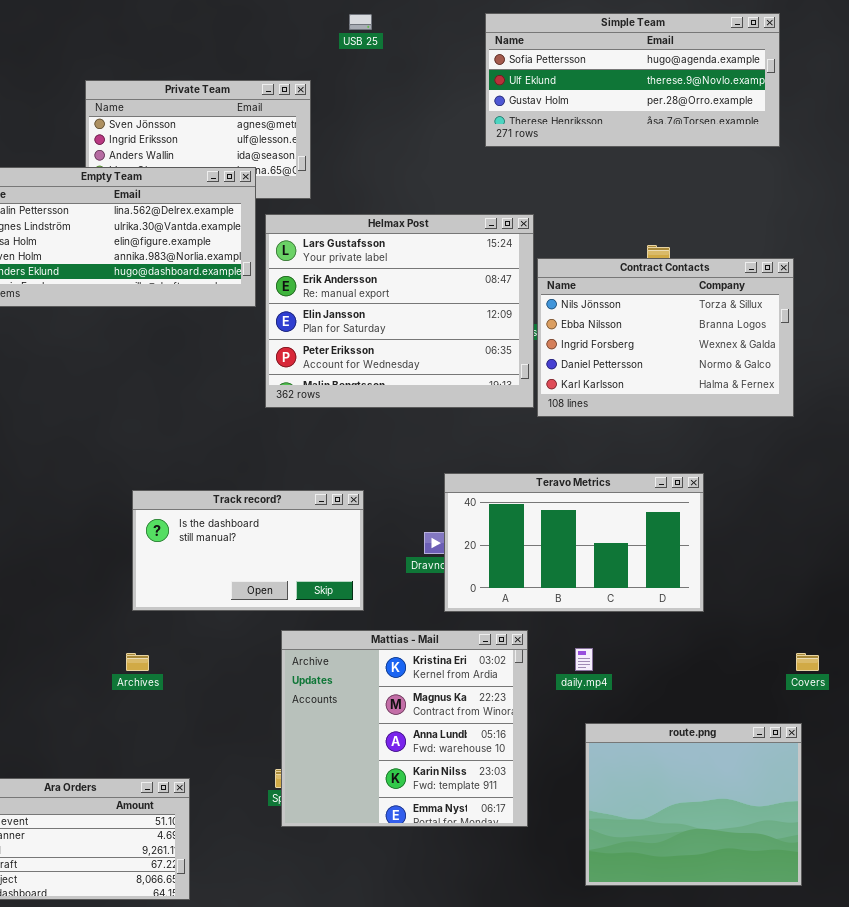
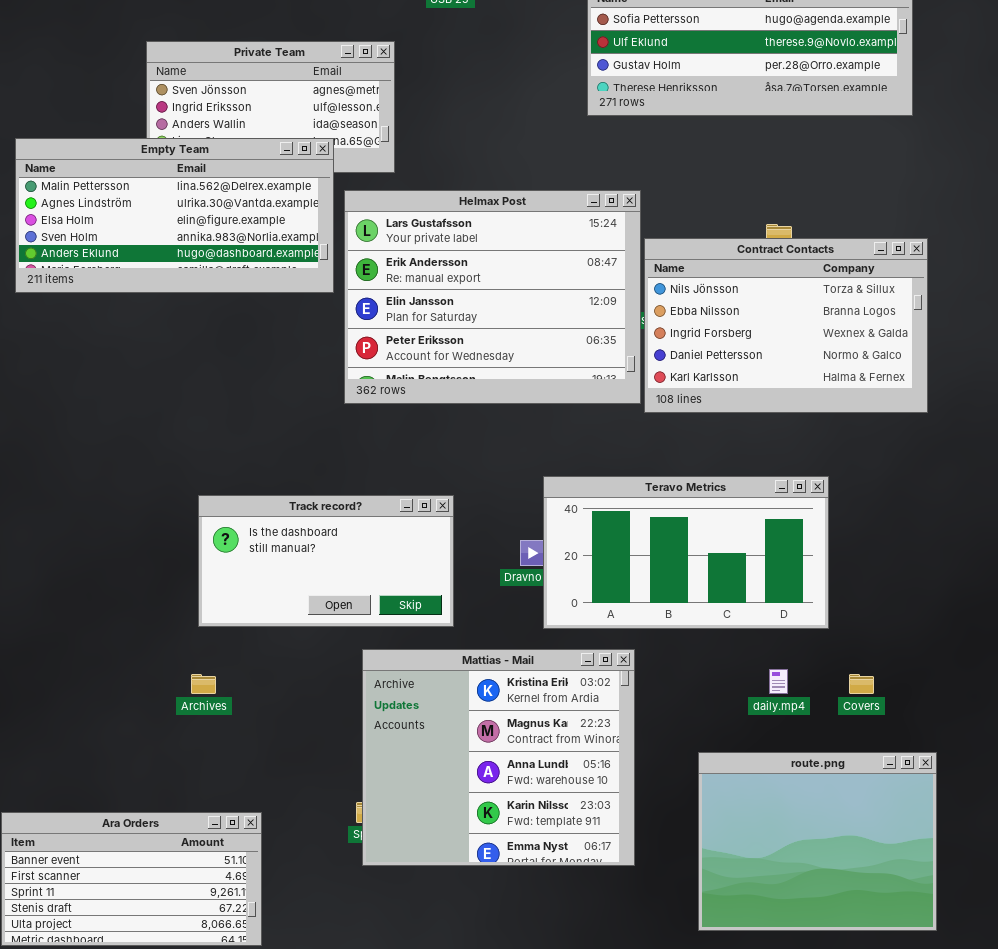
daily.mp4: [575,648,593,671] -> [769,669,788,694], moved
Covers: [796,653,819,671] -> [849,674,874,694], moved

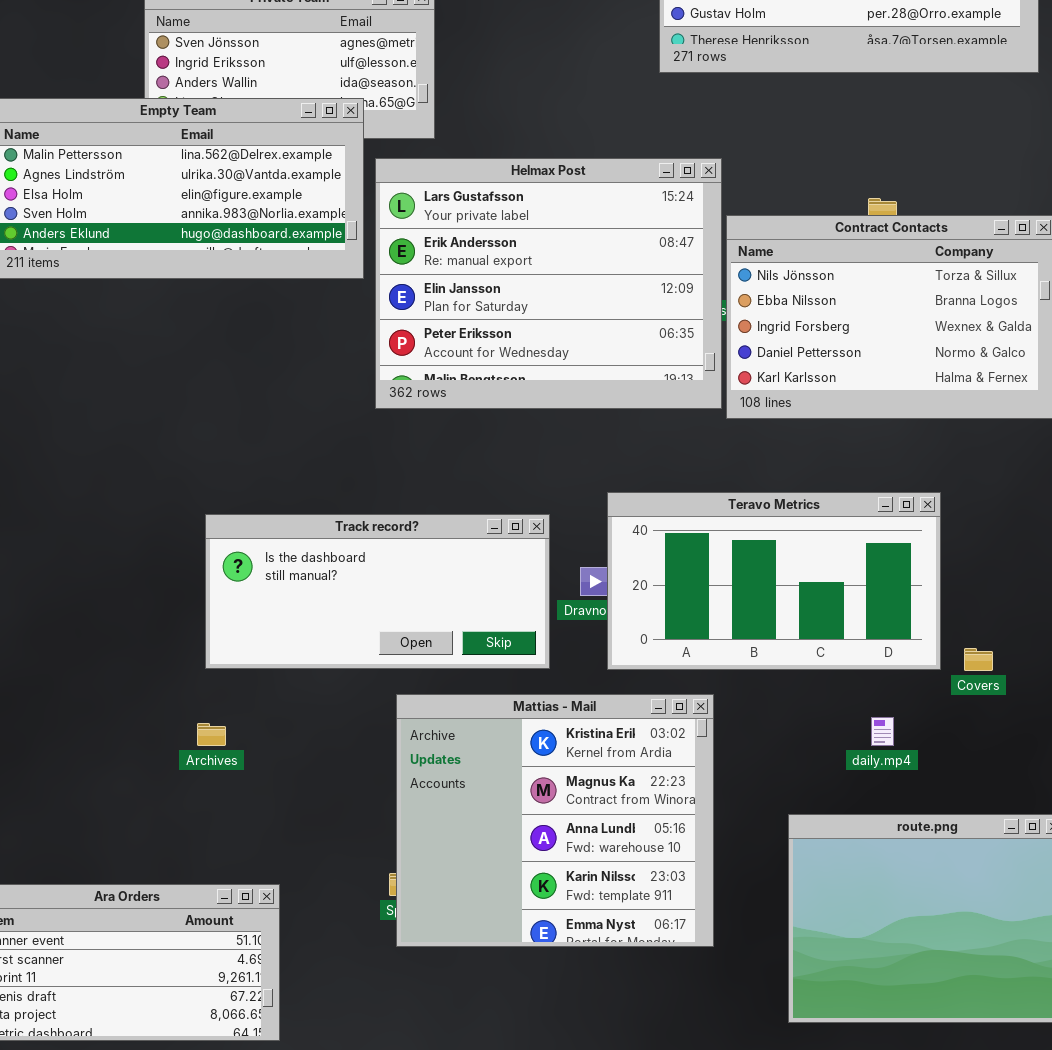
Track record?: [198,495,454,627] -> [205,514,550,669], resized
Covers: [849,674,874,694] -> [964,648,993,671], moved

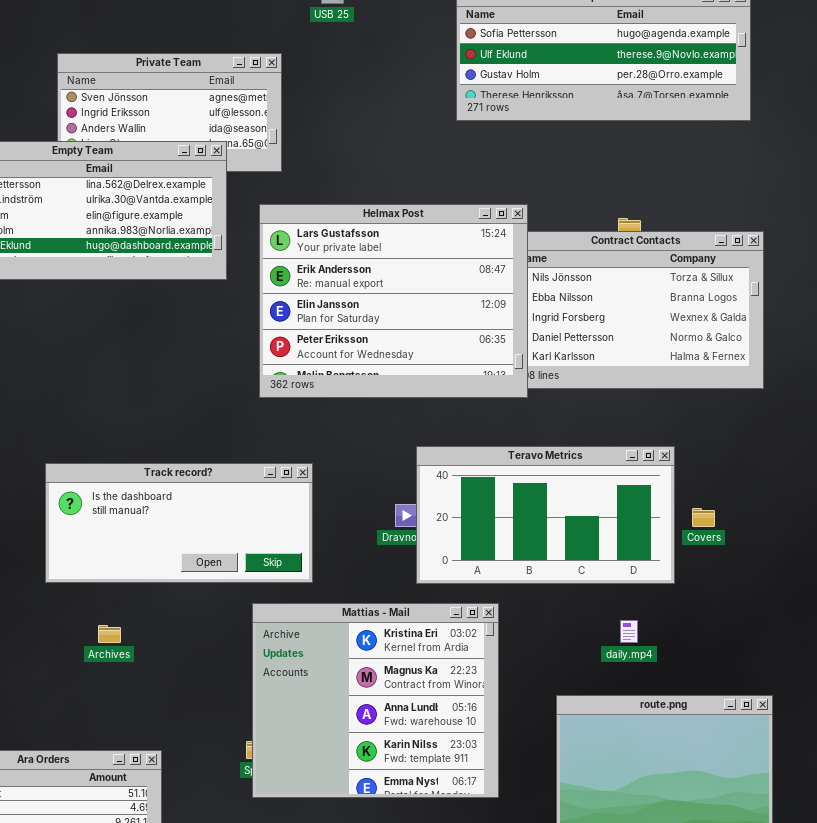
Helmax Post: [375,158,722,409] -> [259,204,528,398], moved
Track record?: [205,514,550,669] -> [45,463,313,583], moved
Covers: [964,648,993,671] -> [692,508,715,527], moved

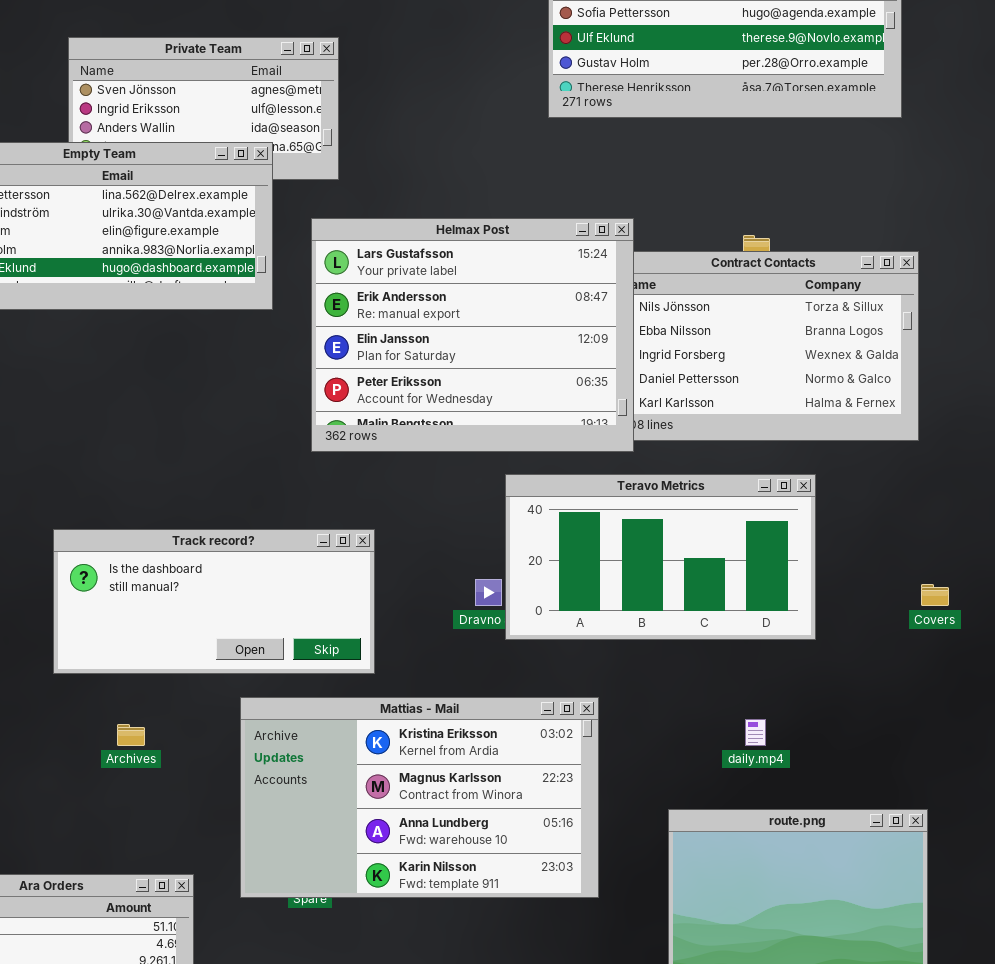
Teravo Metrics: [416,446,675,584] -> [505,474,816,640], moved
Covers: [692,508,715,527] -> [921,584,949,606], moved
Mattias - Mail: [252,603,499,798] -> [240,697,599,898], resized

